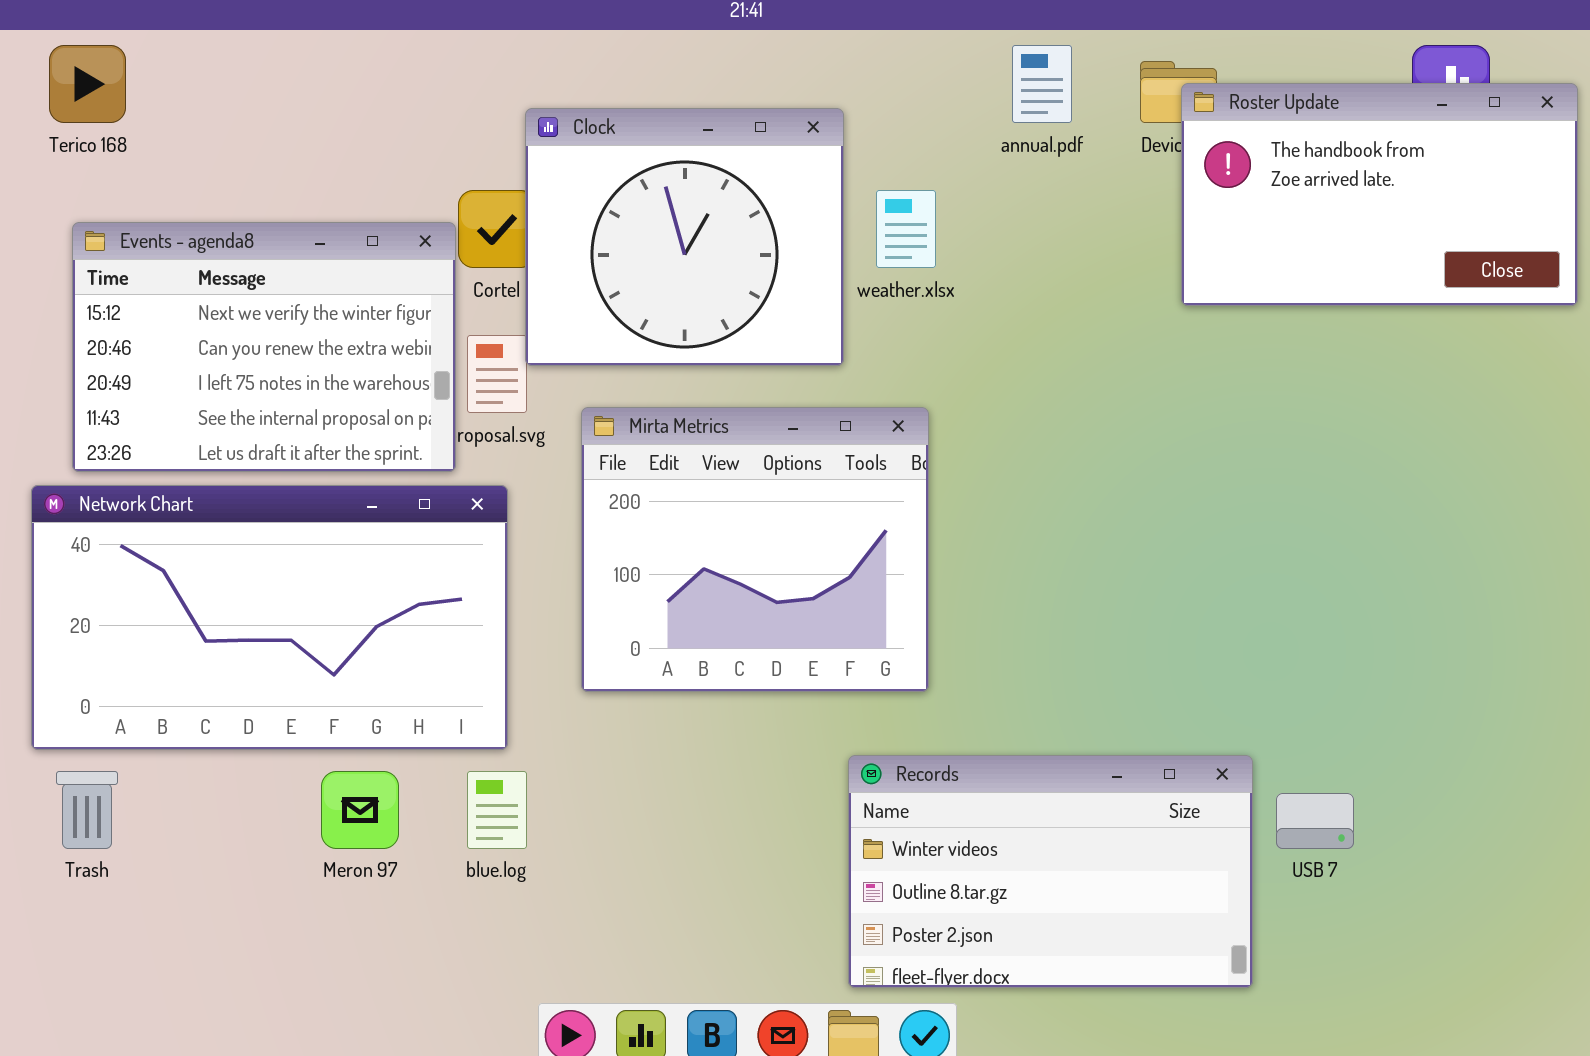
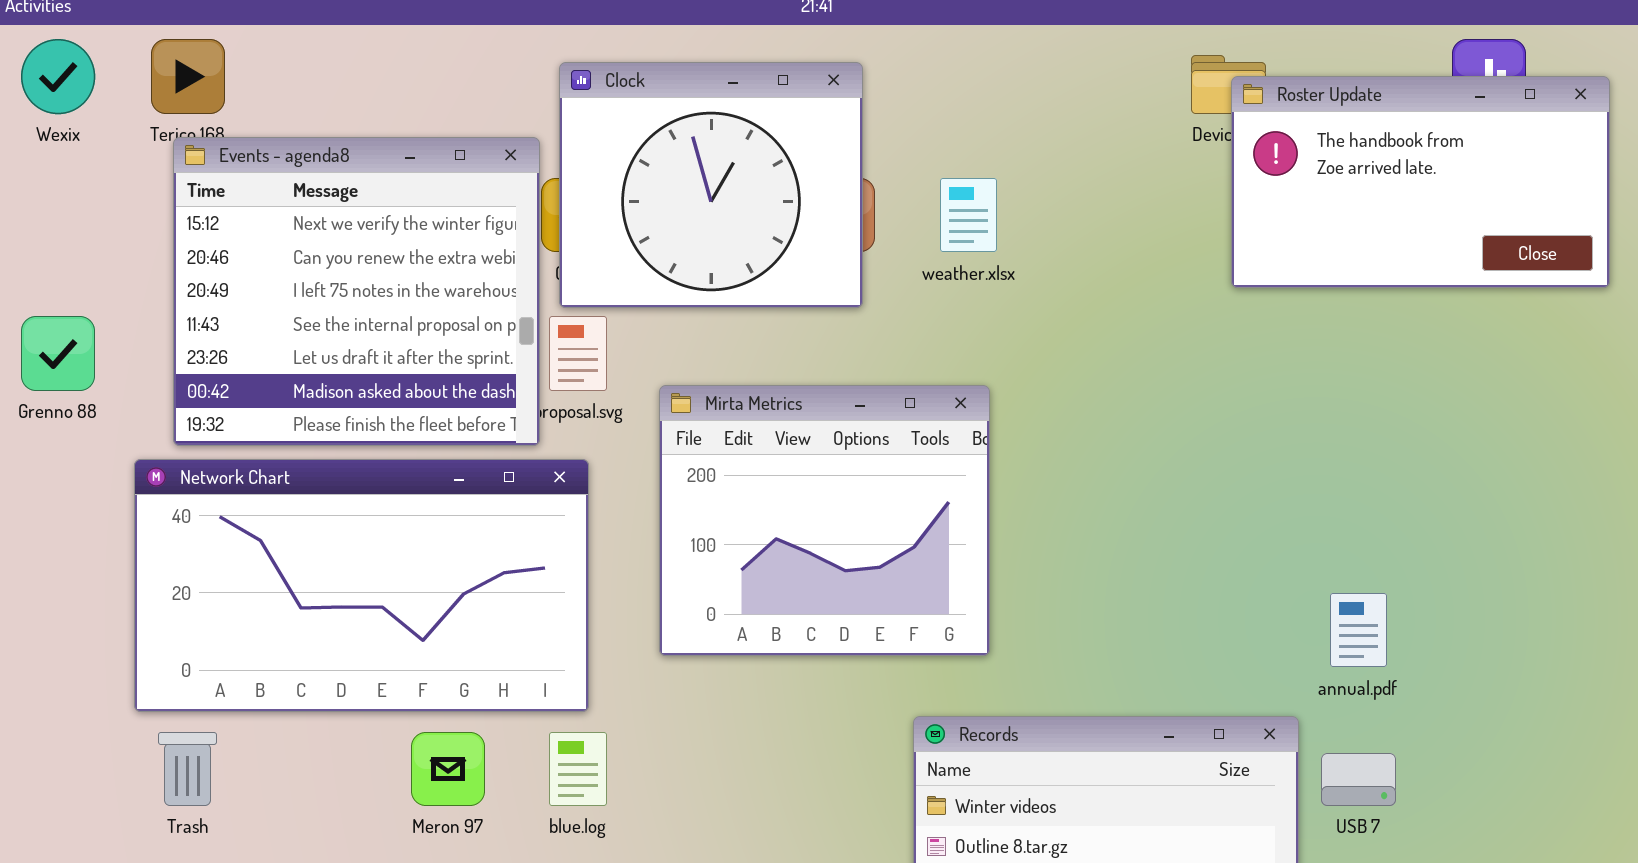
annual.pdf: [1012,45,1072,123] -> [1330,593,1387,667], moved
Clock: [525,108,844,366] -> [559,62,863,308], moved
Events - agenda8: [72,222,456,472] -> [173,137,540,446], resized

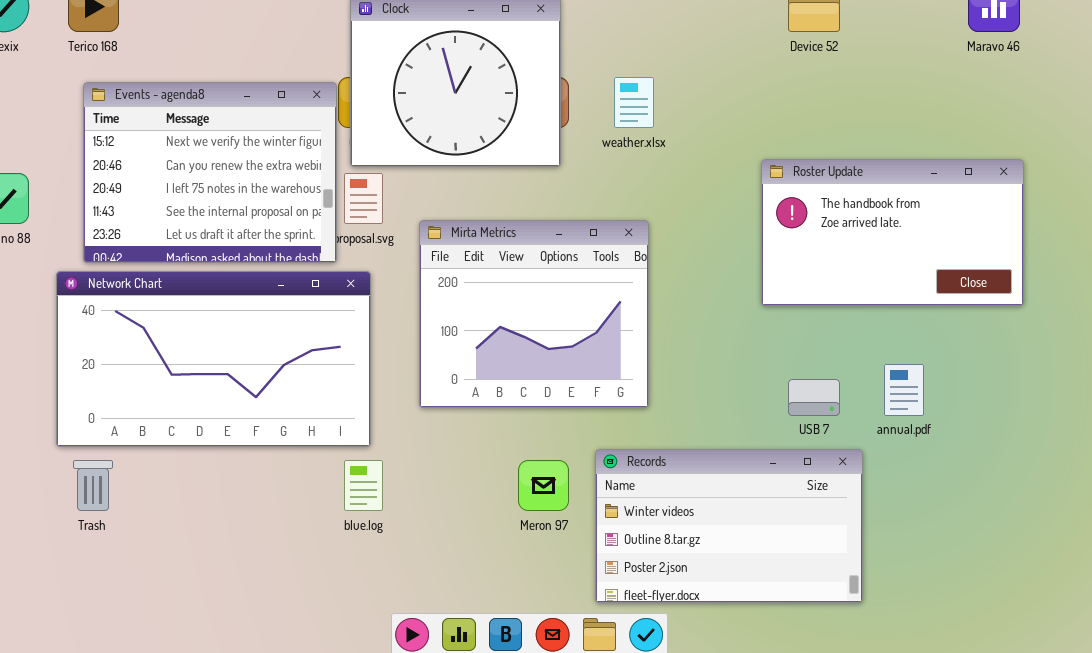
Roster Update: [1231,76,1610,288] -> [761,159,1024,306], moved
Events - agenda8: [173,137,540,446] -> [83,82,337,263], resized
Meron 97: [411,732,485,806] -> [518,460,569,511], moved
USB 7: [1321,753,1396,806] -> [788,379,840,416], moved

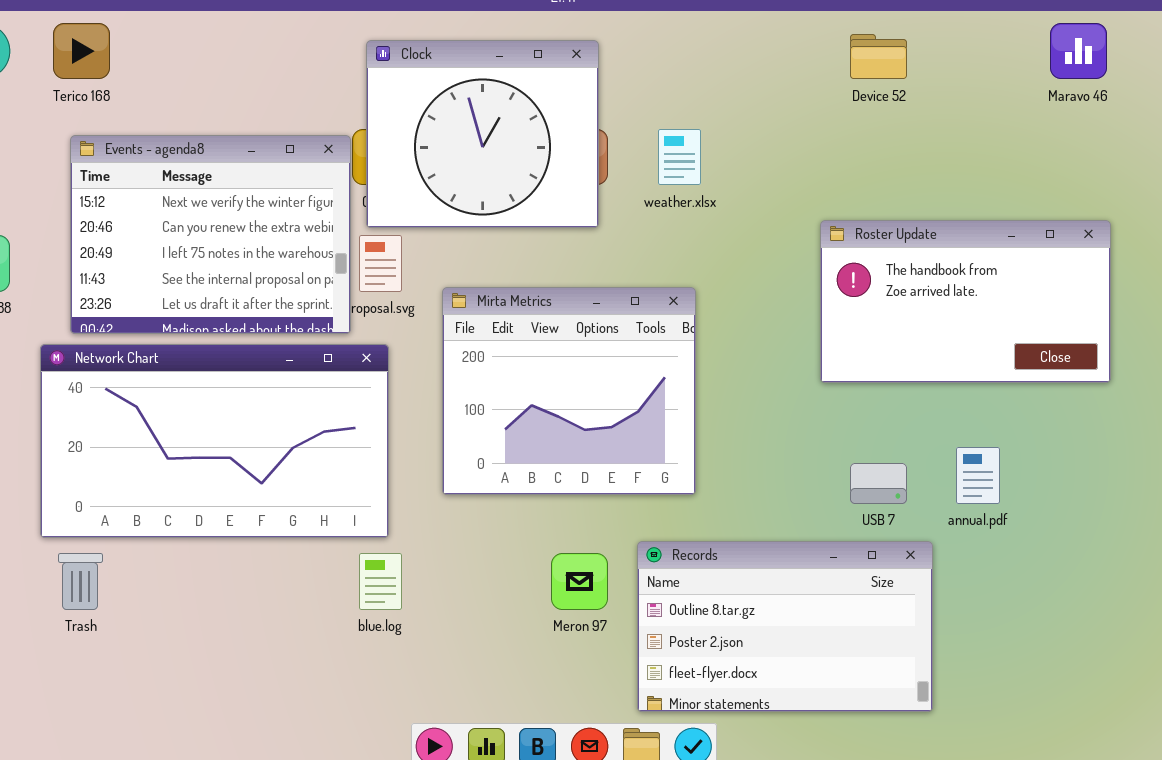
Records: [595,449,863,603] -> [637,541,933,712], scrolled down 1 row

